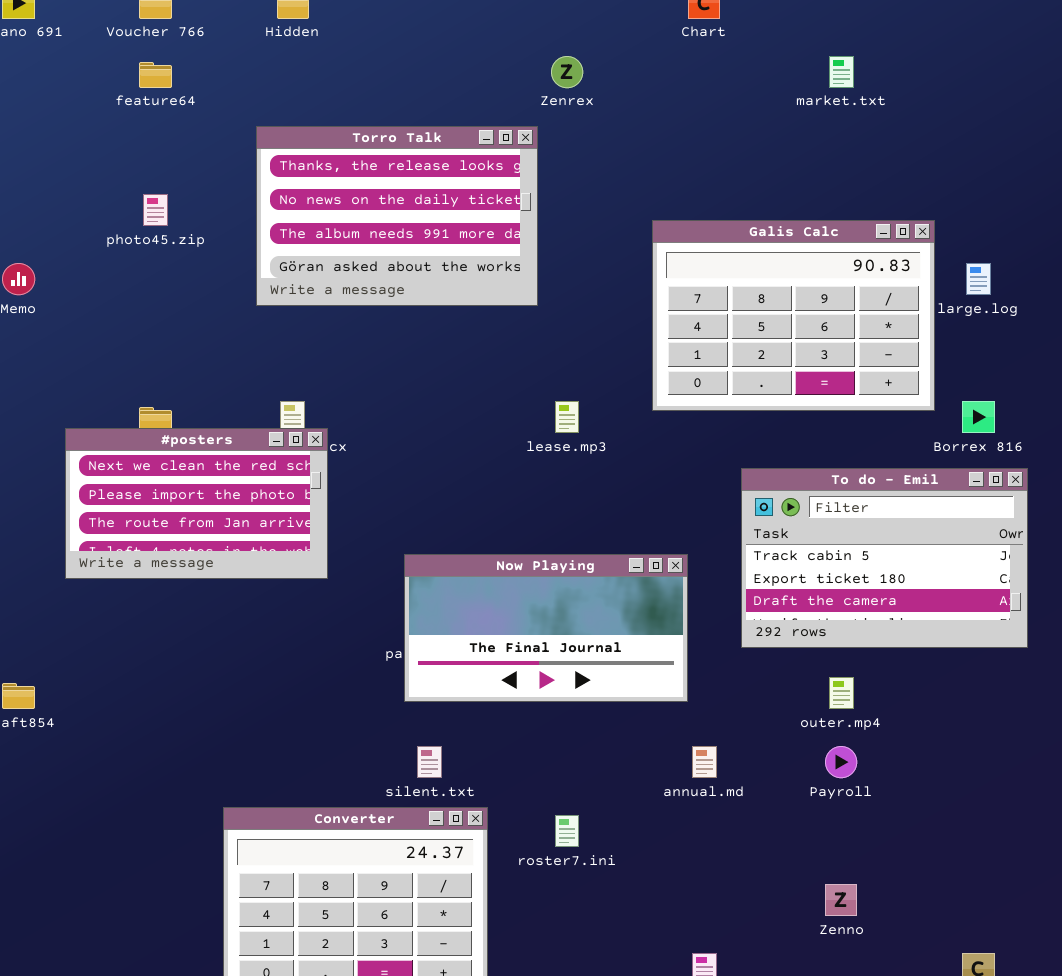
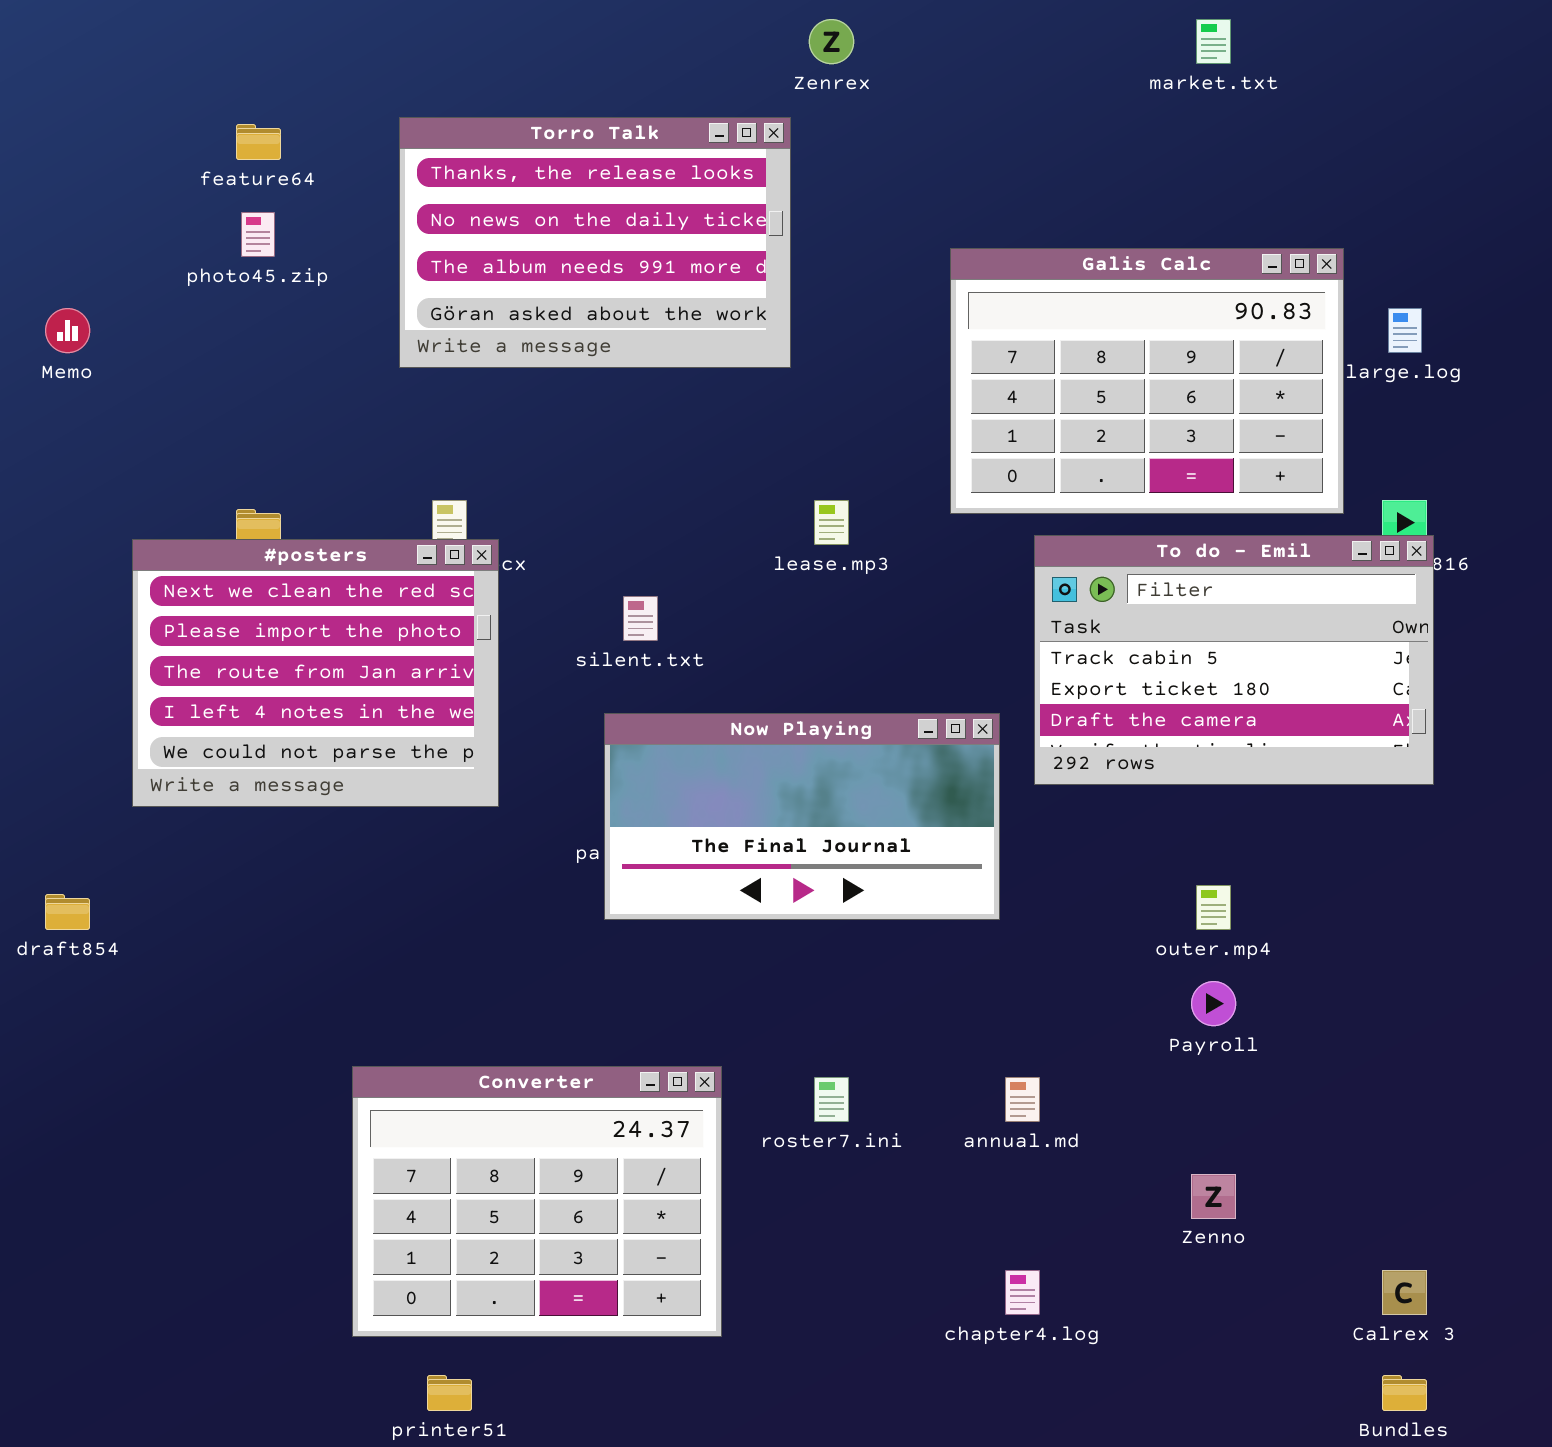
feature64: [139,62,172,88] -> [236,124,281,160], moved
#posters: [65,428,328,579] -> [132,539,499,807], resized
To do - Emil: [741,468,1028,648] -> [1034,535,1434,785], moved
silent.txt: [417,746,442,778] -> [623,596,658,641], moved
annual.md: [692,746,717,778] -> [1005,1077,1040,1122], moved

